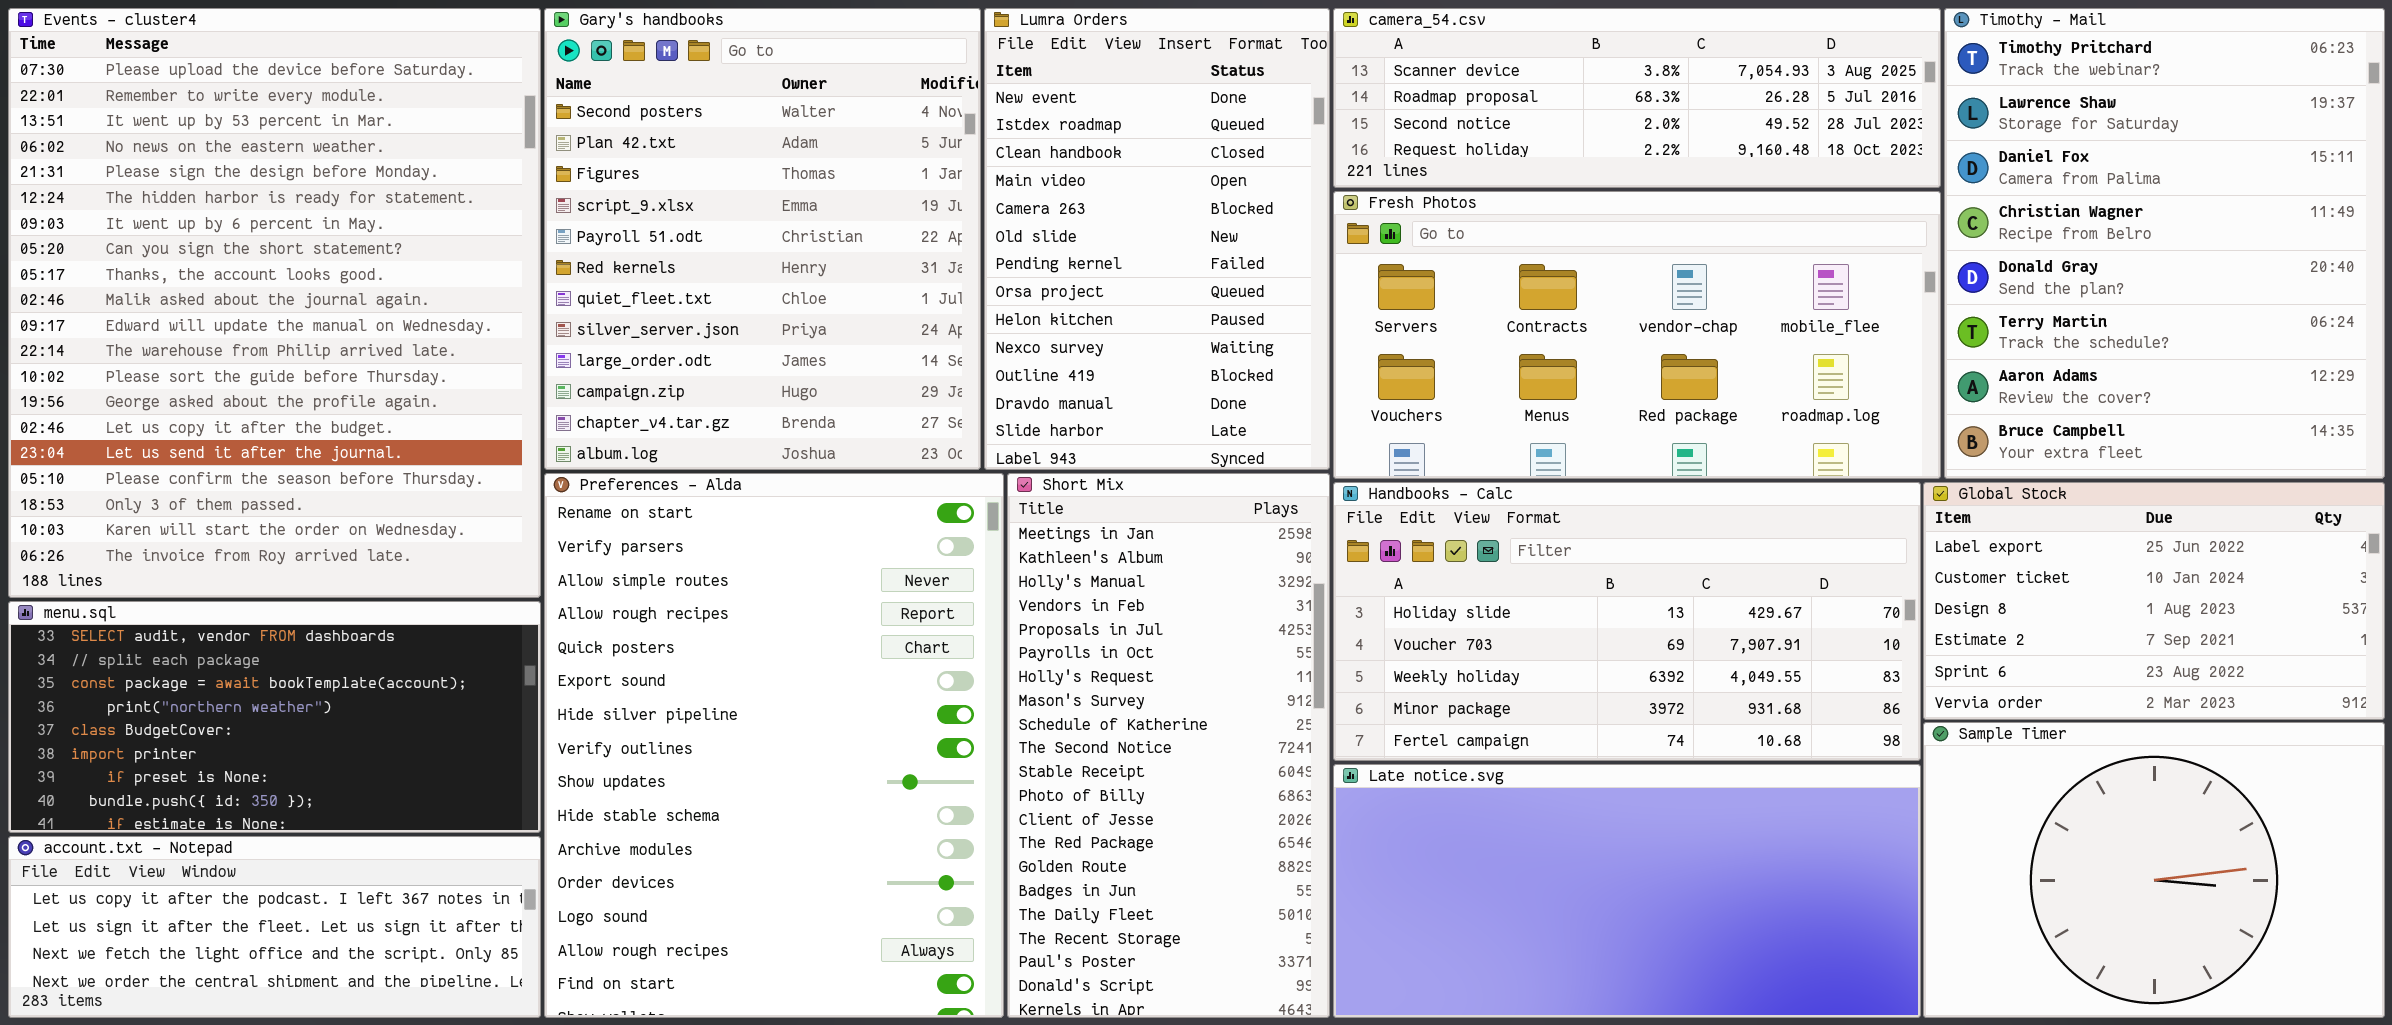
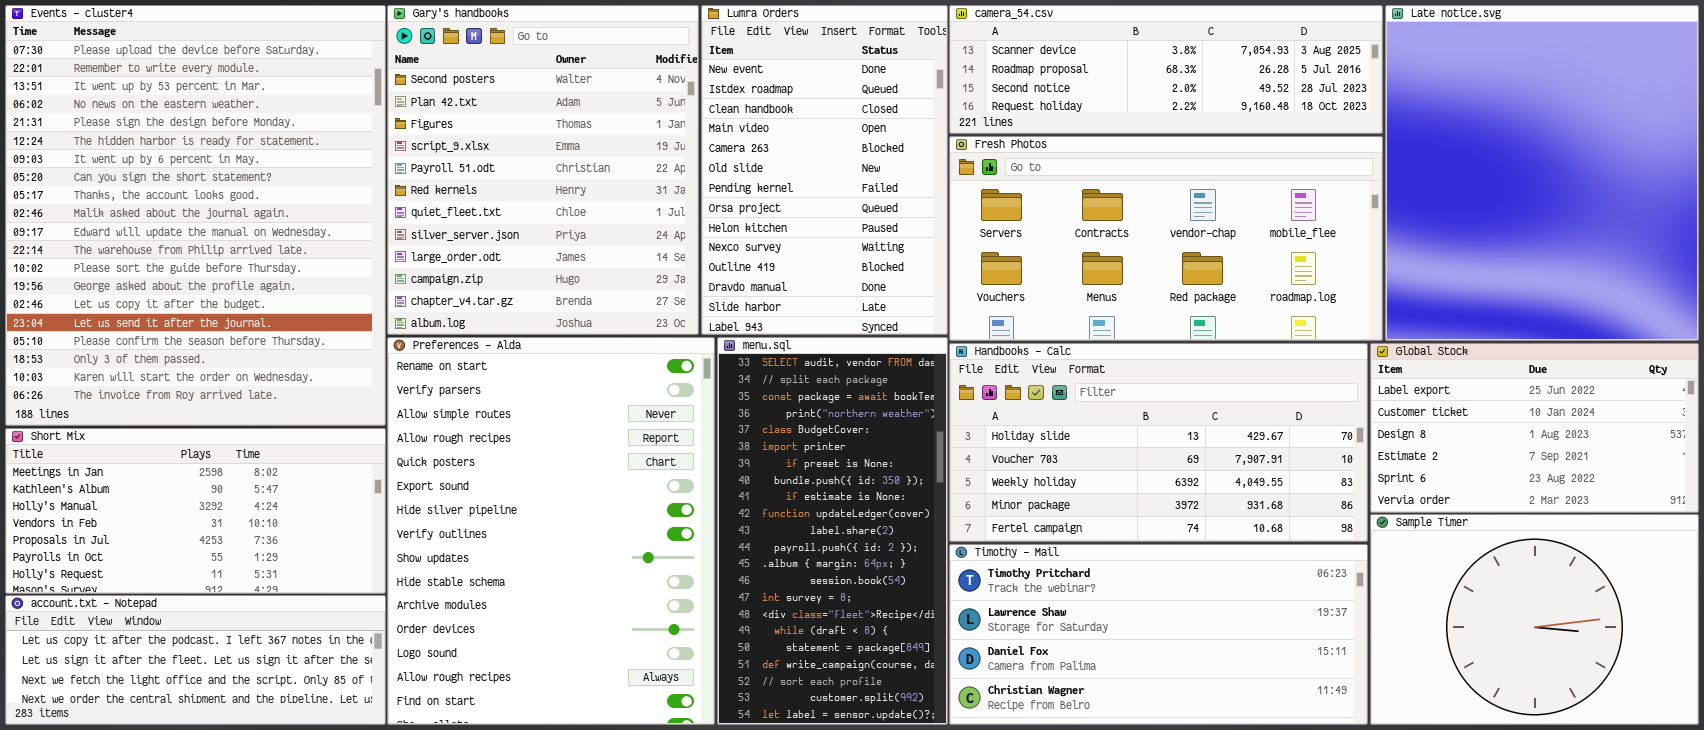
Timothy - Mail: [1944,8,2385,479] -> [949,544,1368,725], moved, resized
Short Mix: [1007,473,1330,1018] -> [5,428,386,594], moved, resized
menu.sql: [8,601,541,833] -> [717,337,948,725], moved, resized
Late notice.svg: [1333,764,1921,1018] -> [1385,5,1699,341], moved, resized

